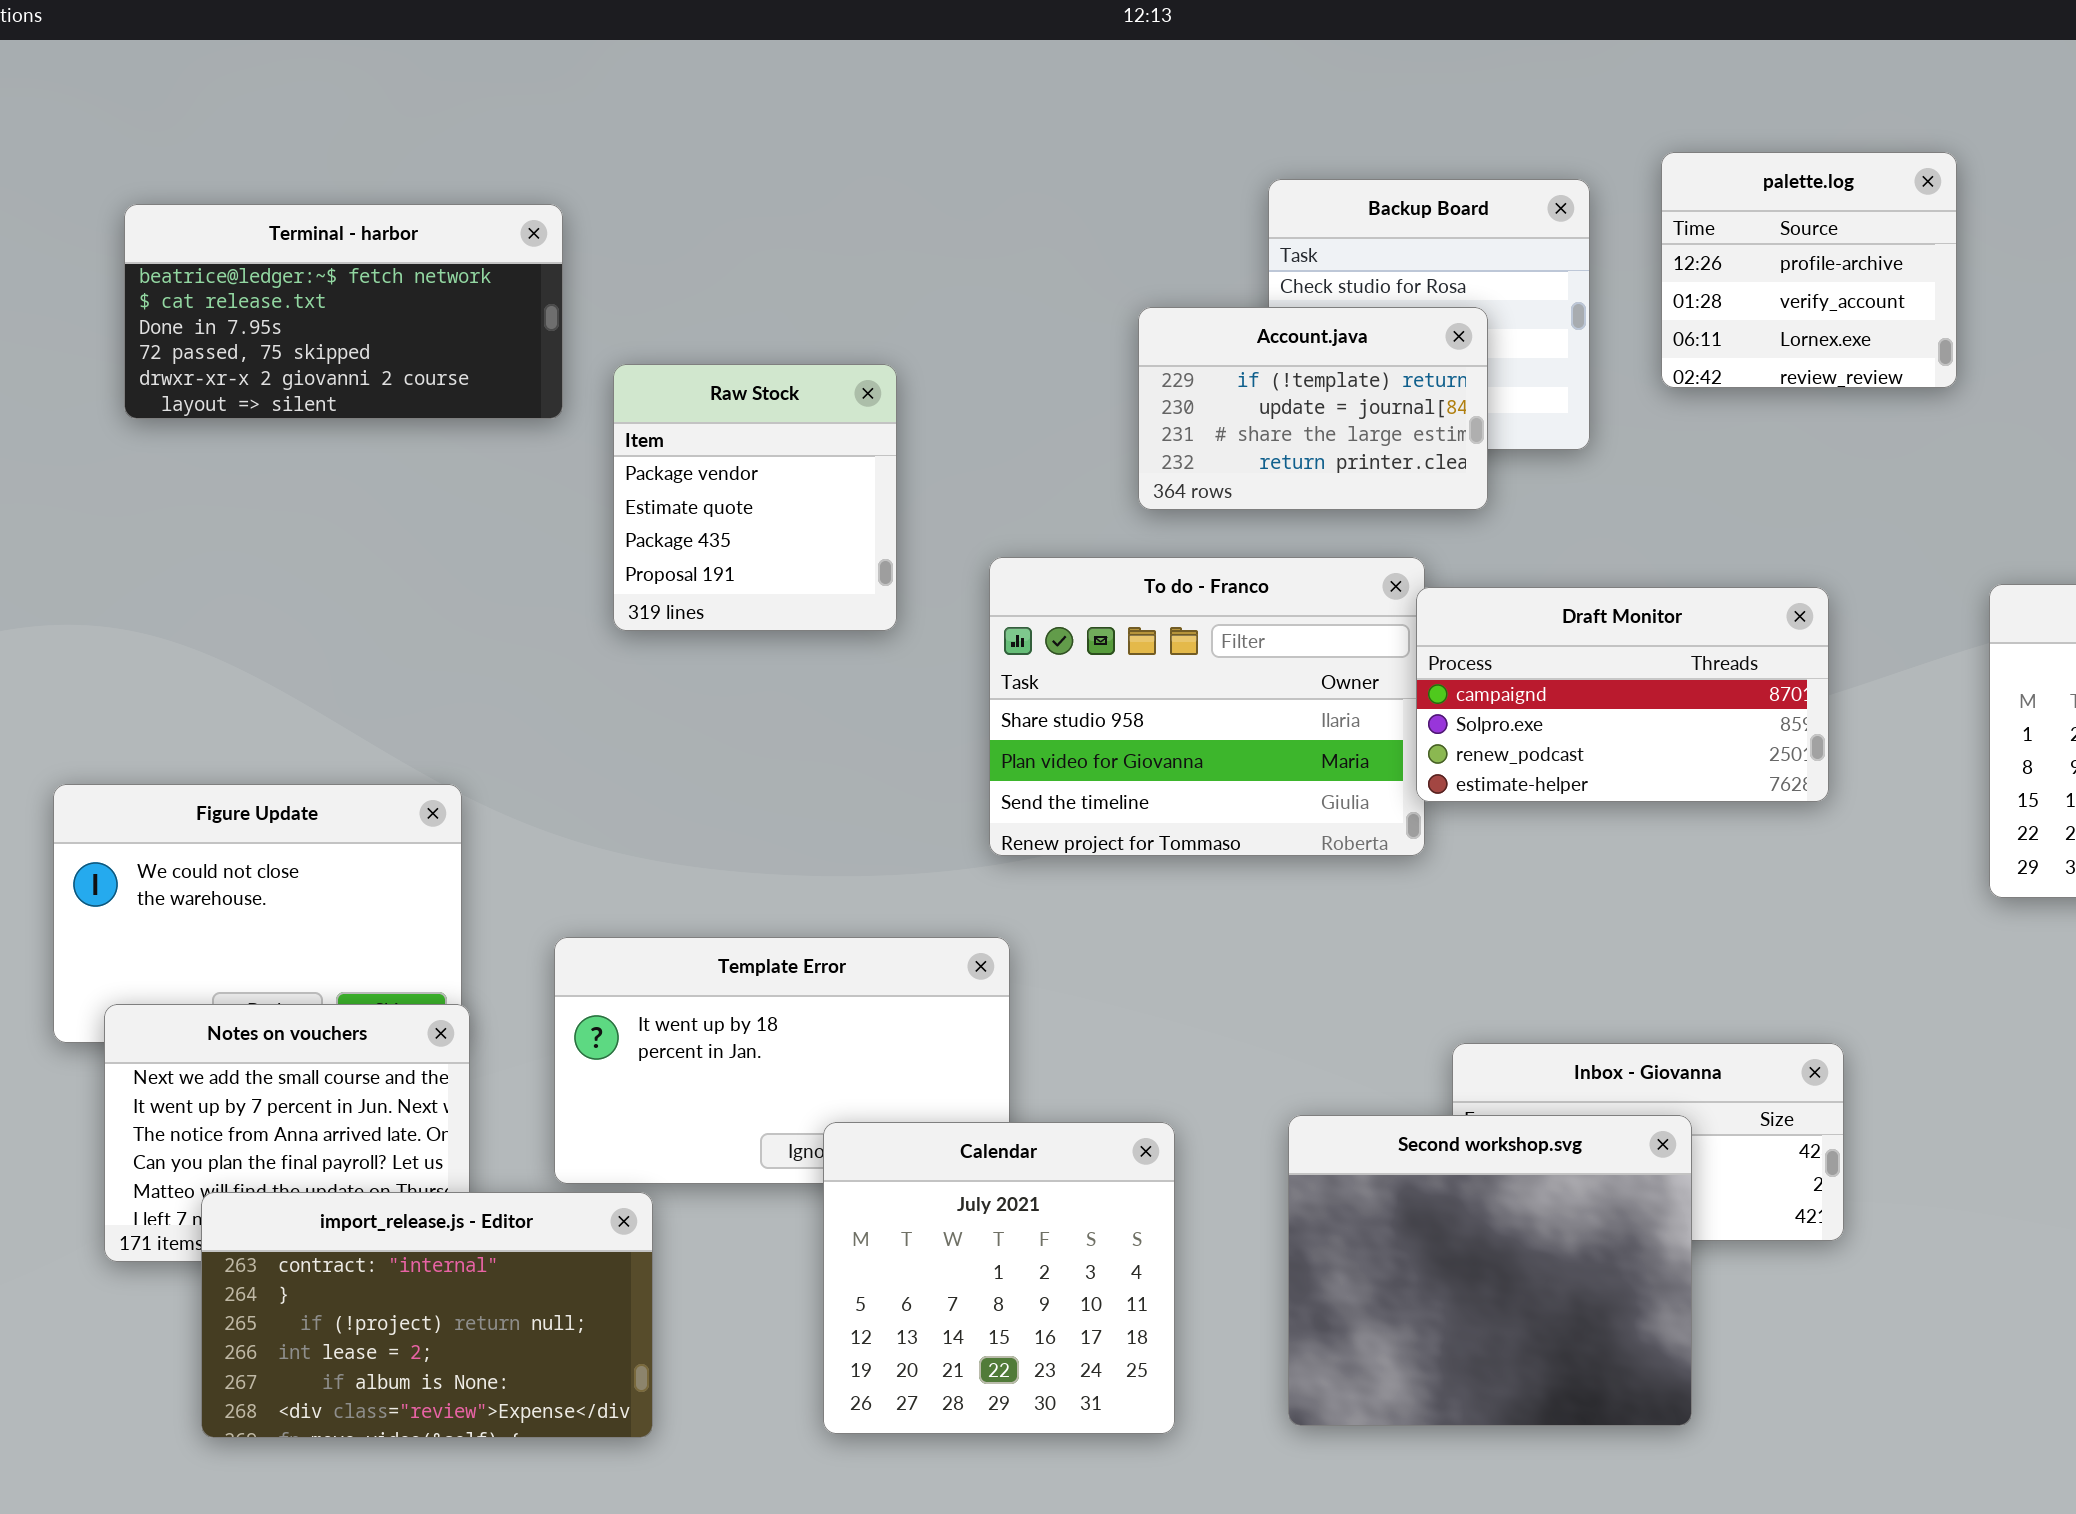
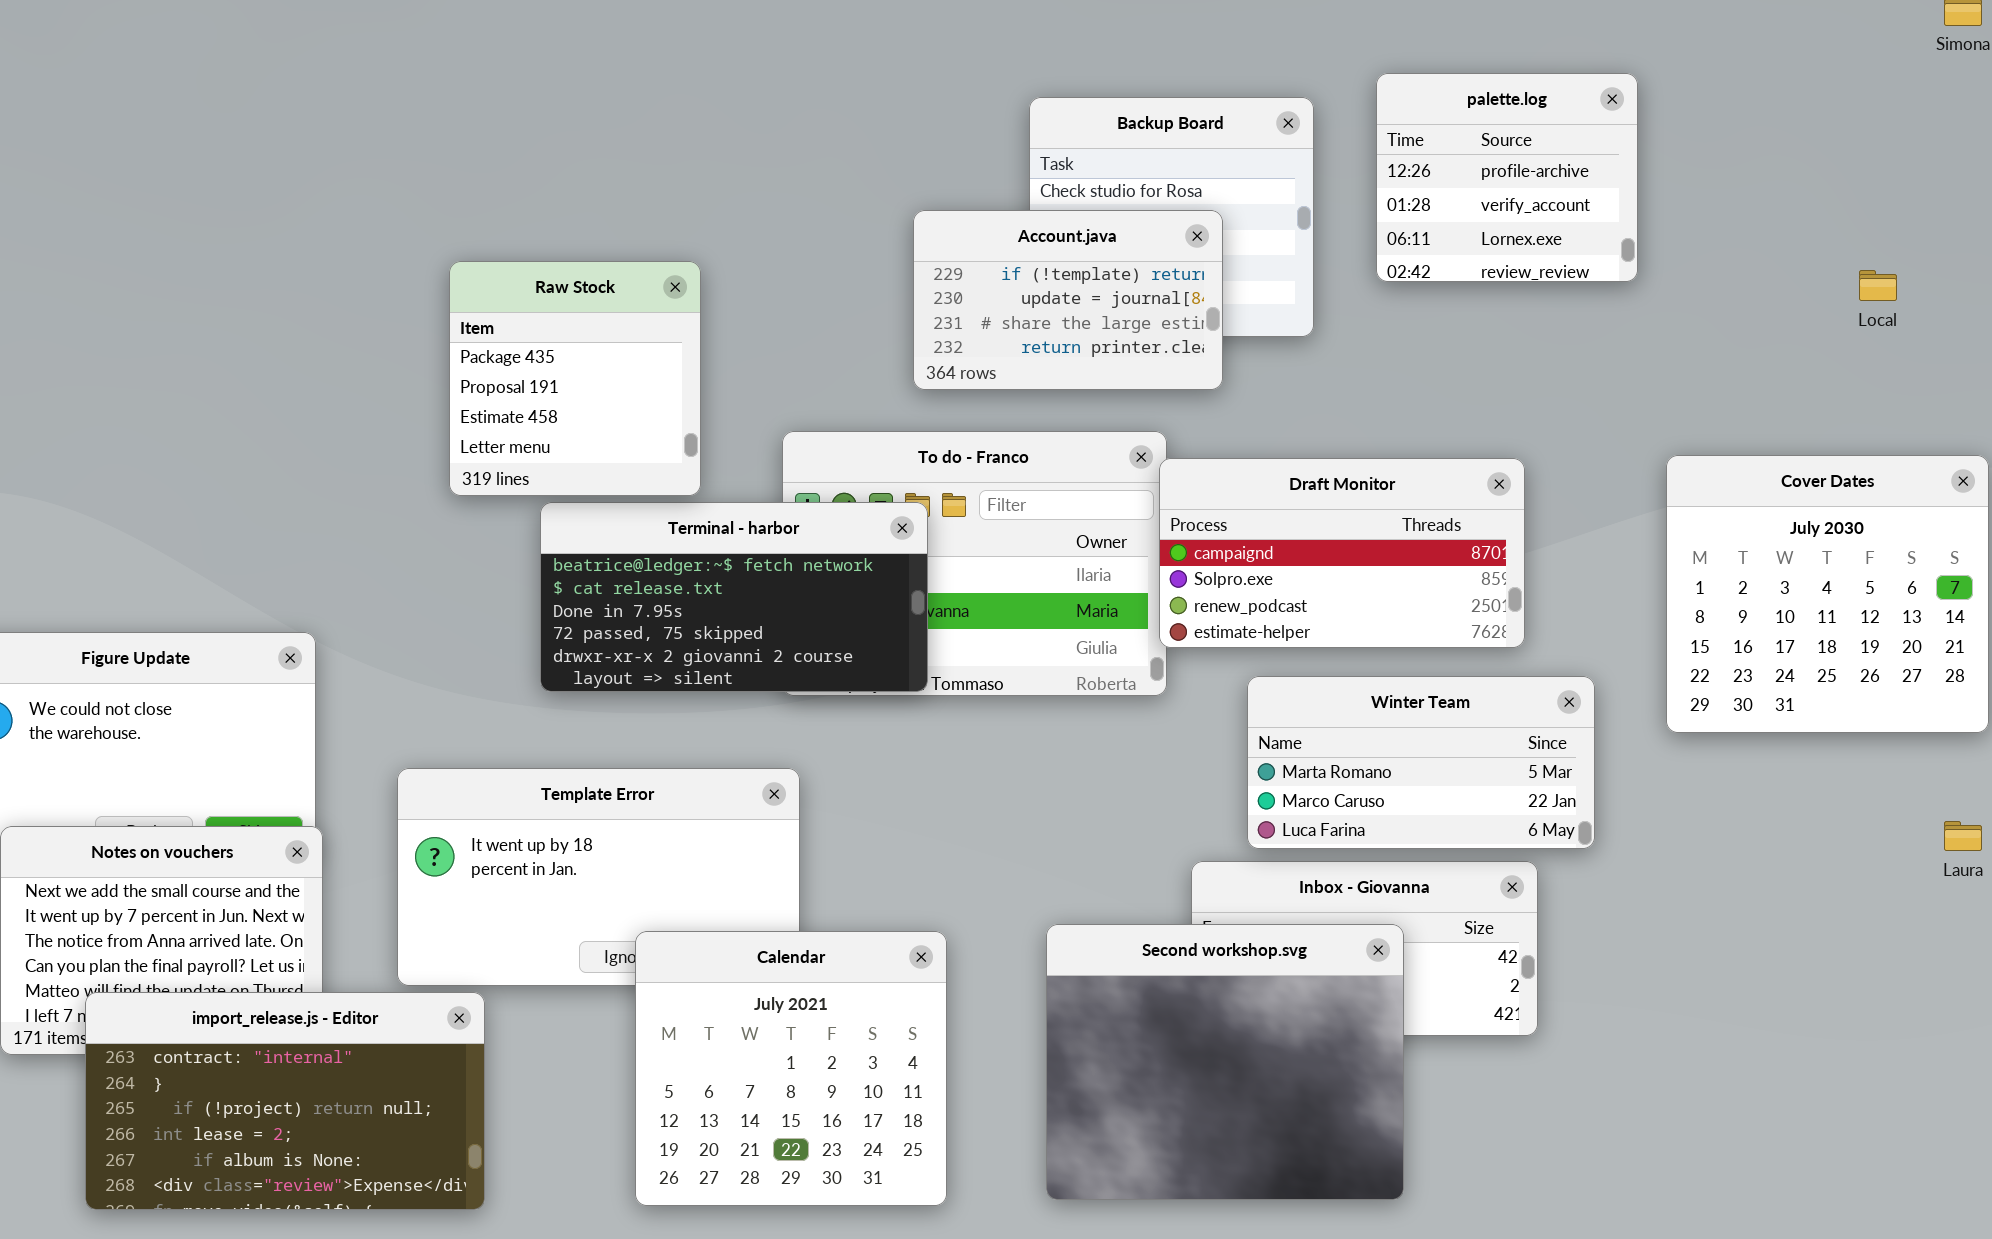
Terminal - harbor: [124,204,563,419] -> [540,502,928,692], moved
Raw Stock: [613,364,897,631] -> [449,261,701,496], scrolled down 2 rows
Winter Team: none -> [1247,676,1595,849], opened

